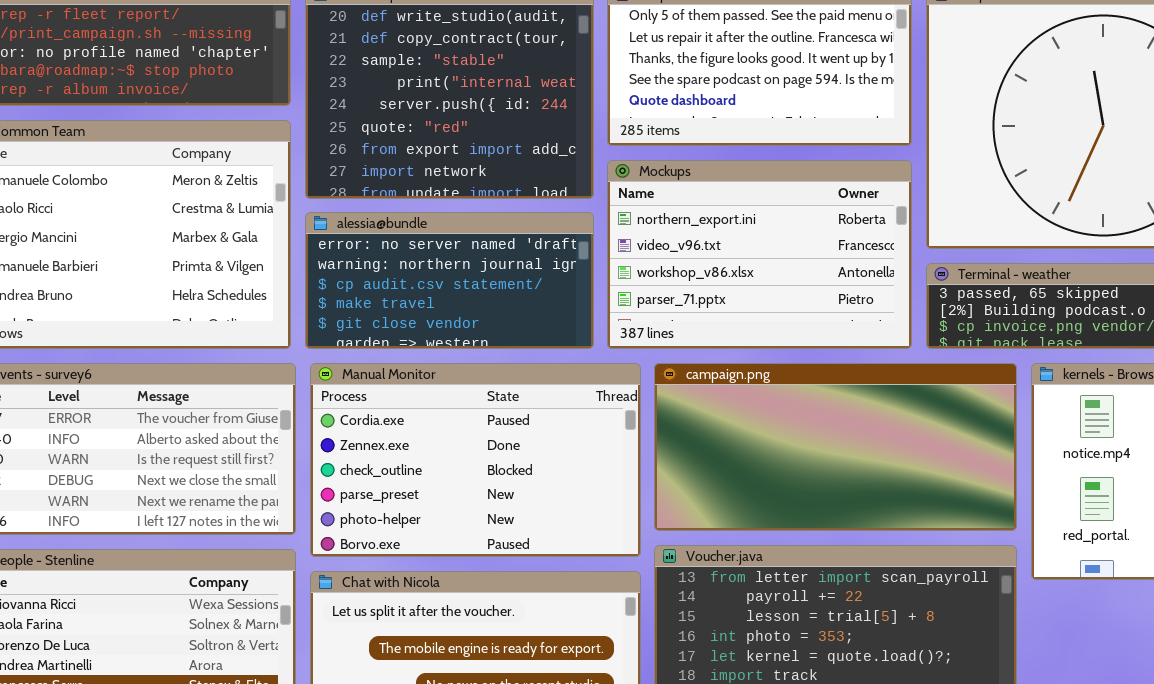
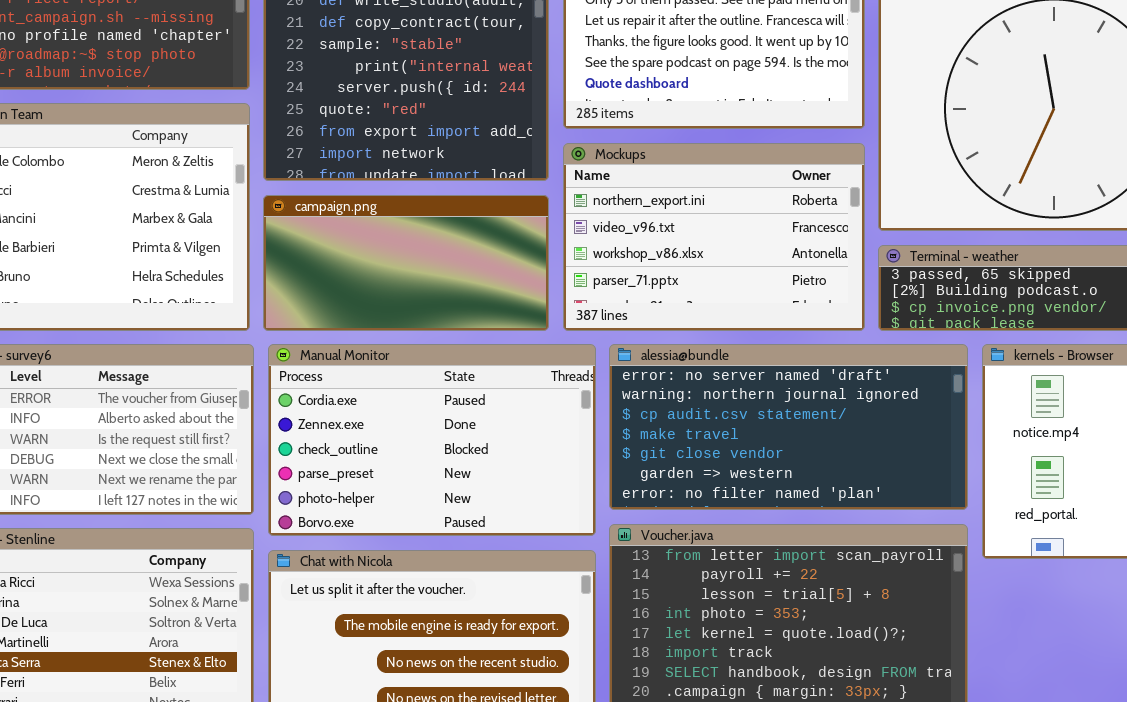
alessia@bundle: [305,212,594,349] -> [609,344,968,510], moved, resized
campaign.png: [654,363,1017,531] -> [263,195,549,331], moved, resized

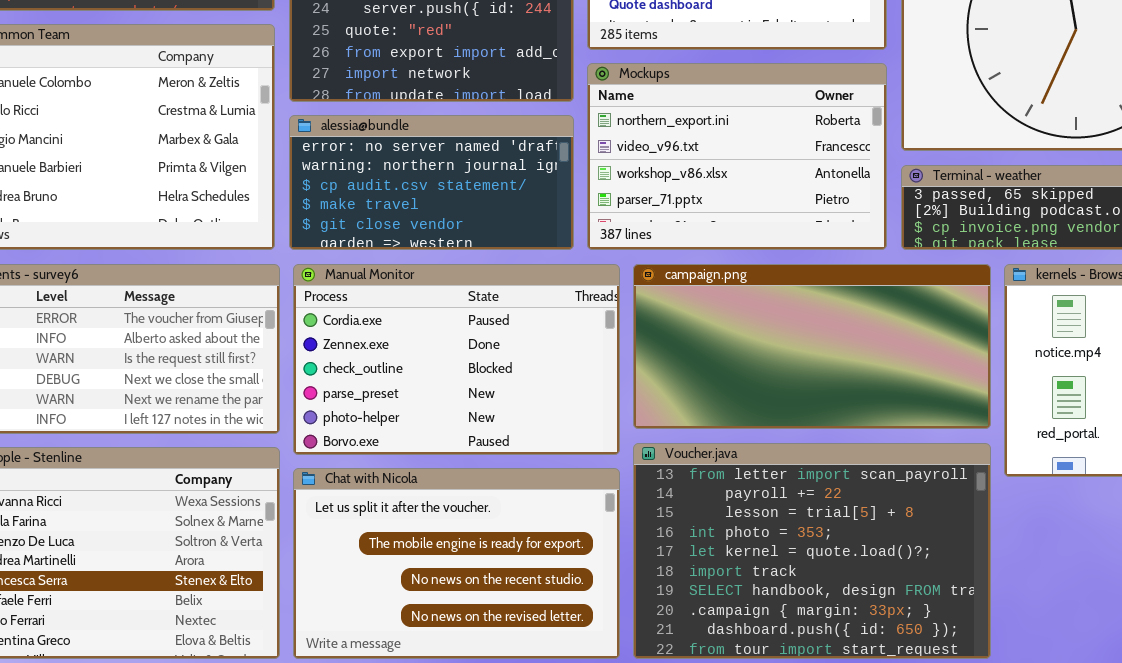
campaign.png: [263,195,549,331] -> [633,264,991,429], moved, resized
alessia@bundle: [609,344,968,510] -> [289,115,574,250], moved, resized

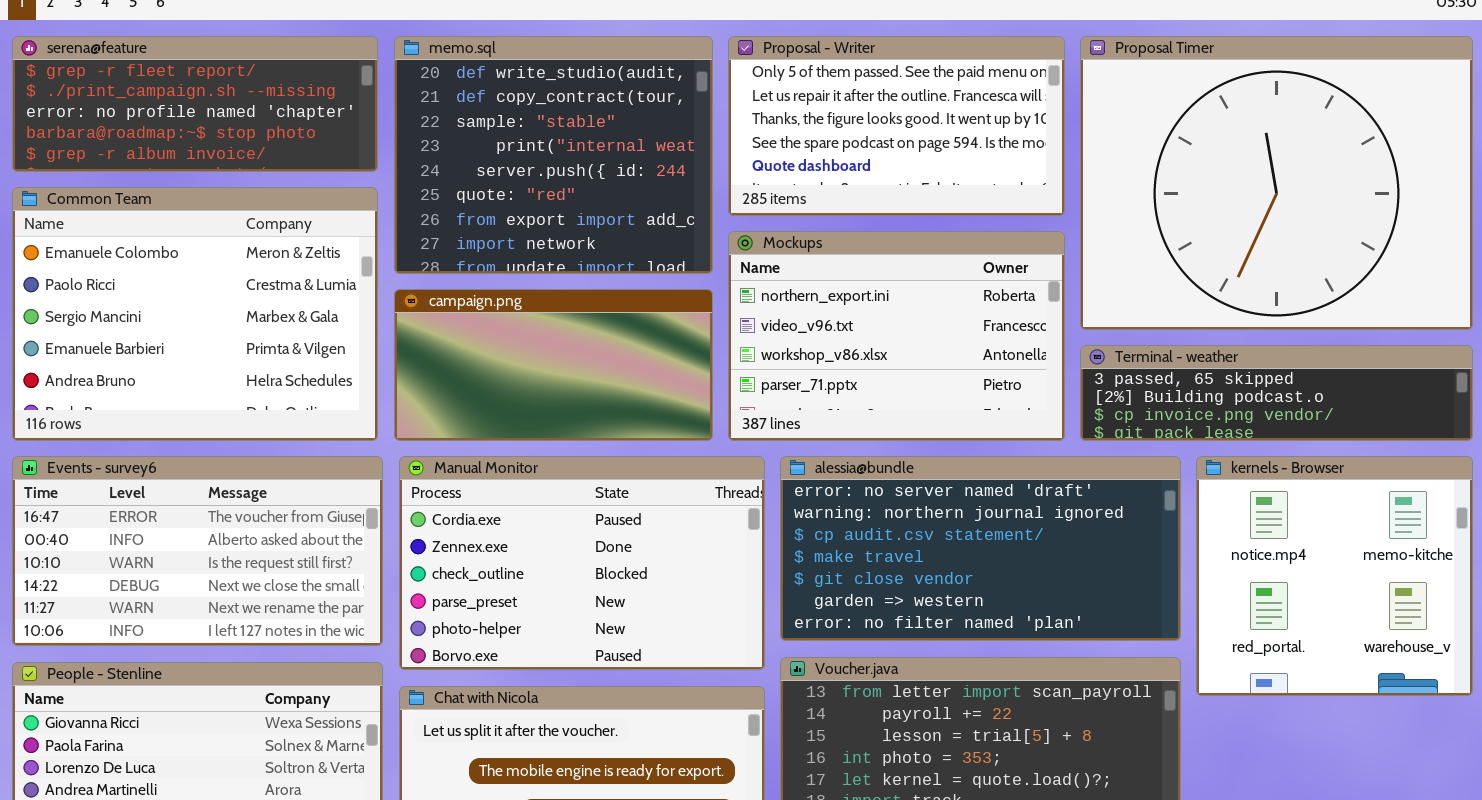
alessia@bundle: [289,115,574,250] -> [780,456,1181,641], moved, resized
campaign.png: [633,264,991,429] -> [394,289,713,441], moved, resized

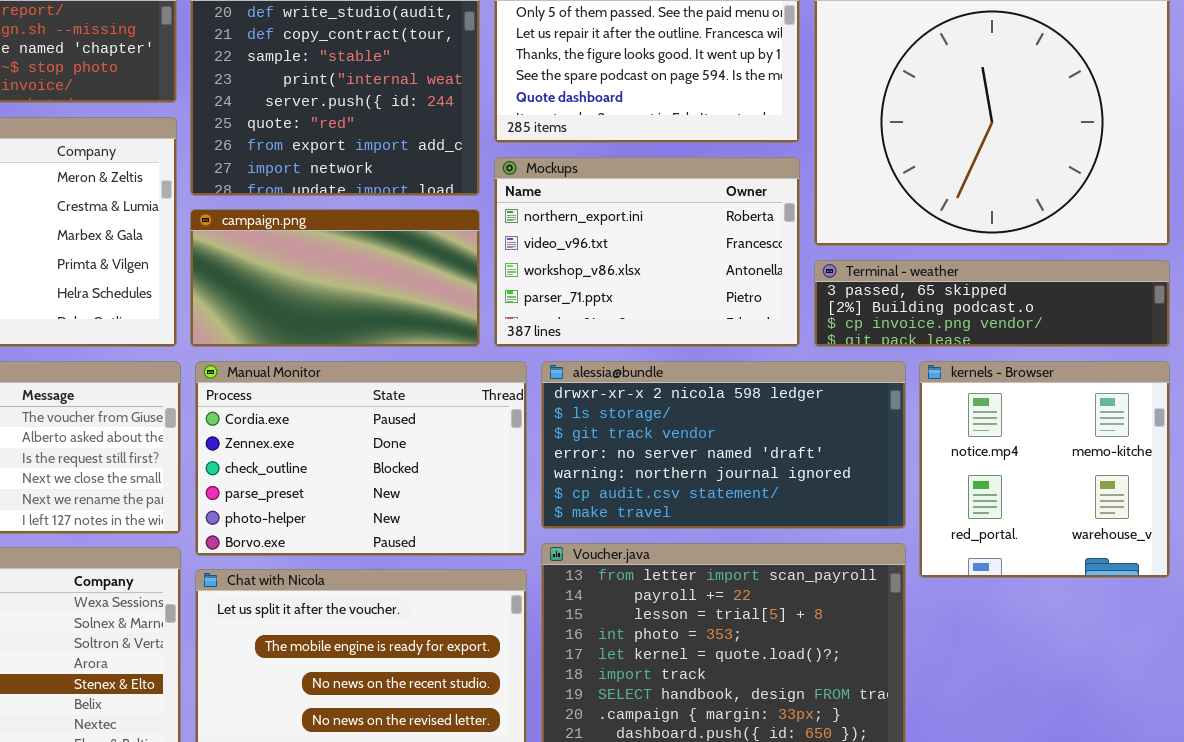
alessia@bundle: [780,456,1181,641] -> [541,361,906,529], scrolled up 3 rows

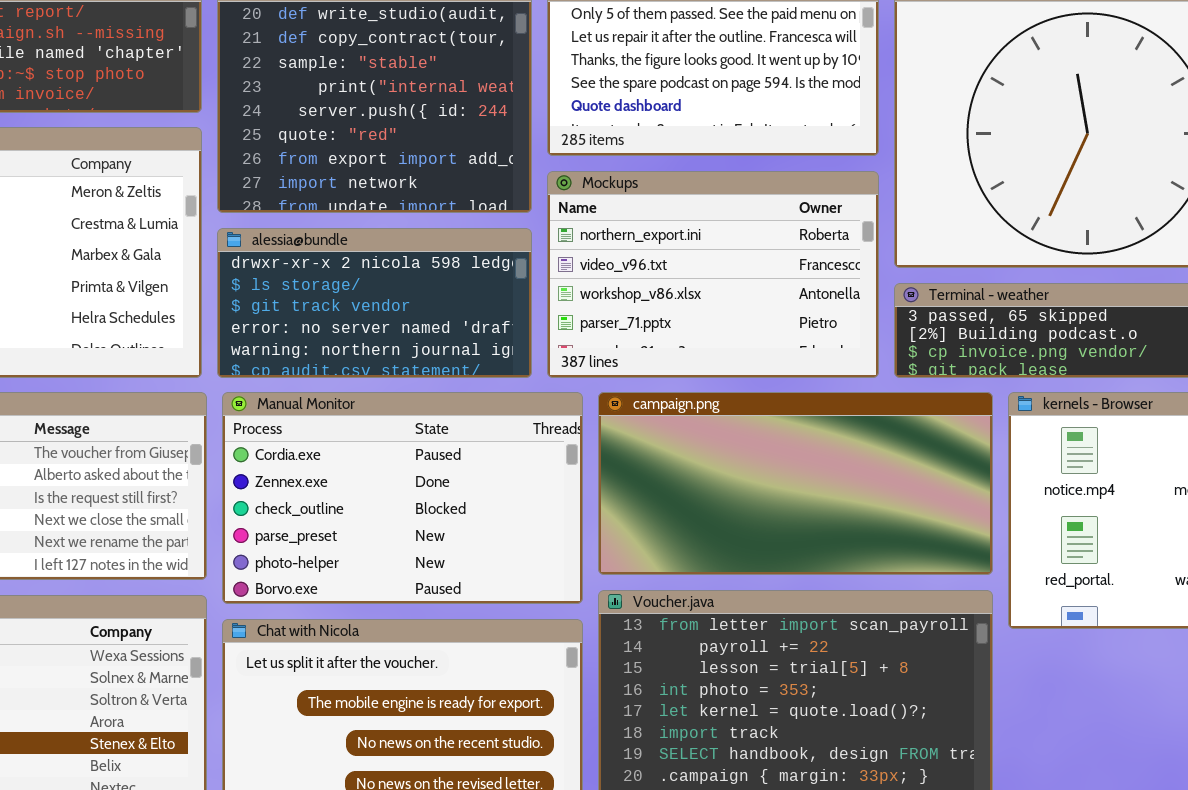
campaign.png: [190,209,480,347] -> [598,392,993,575], moved, resized
alessia@bundle: [541,361,906,529] -> [217,228,532,378], moved, resized

